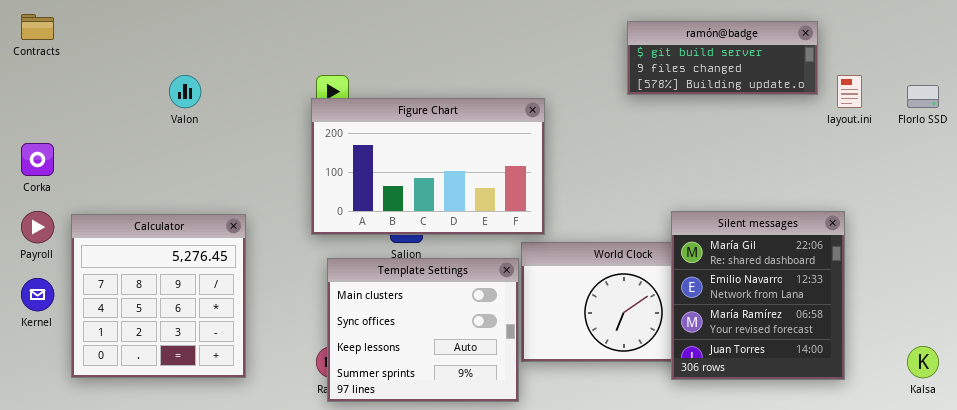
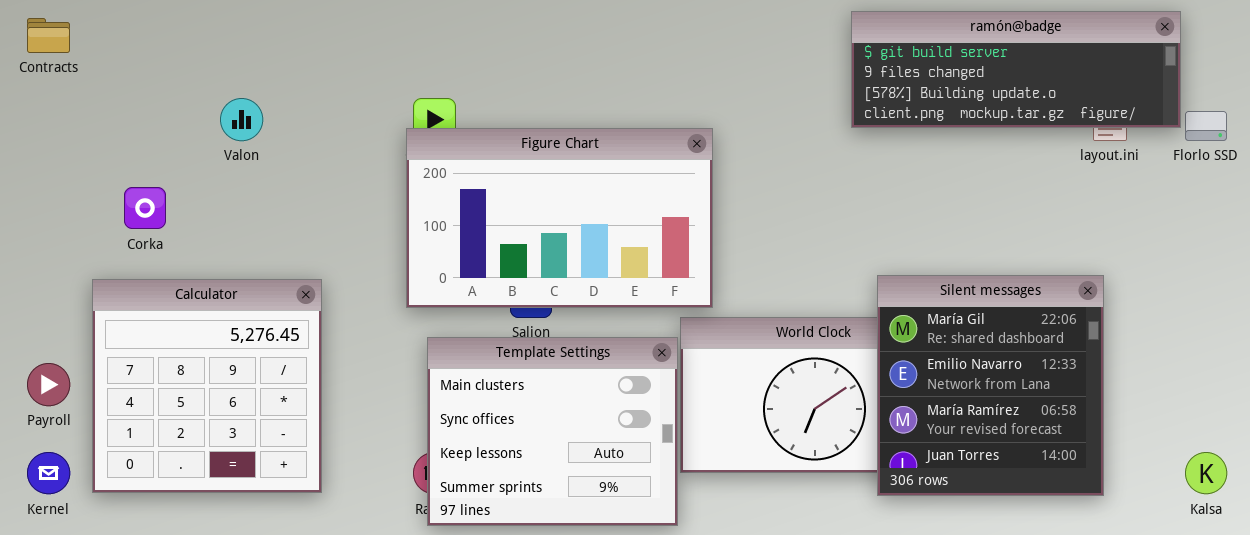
ramón@badge: [627,21,818,95] -> [851,11,1181,128], moved, resized
Corka: [21,143,54,176] -> [124,187,166,229], moved
Payroll: [21,211,54,243] -> [27,363,70,406], moved
Kernel: [21,278,54,311] -> [27,452,70,494], moved

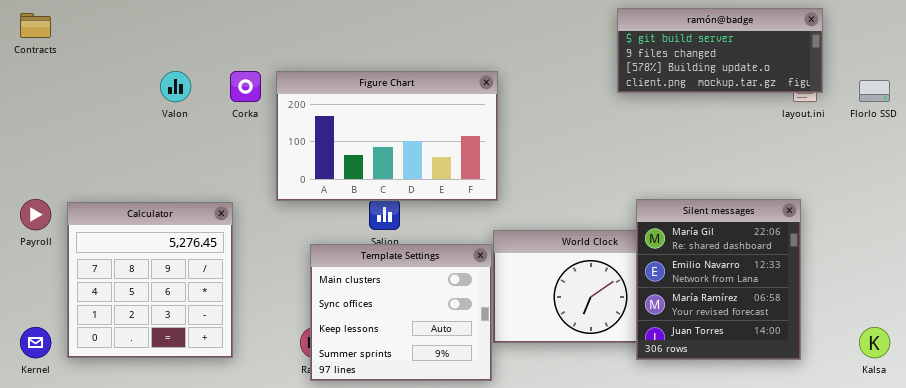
ramón@badge: [851,11,1181,128] -> [617,8,823,93], resized
Figure Chart: [406,128,713,308] -> [276,71,498,201], moved
Corka: [124,187,166,229] -> [230,71,261,102], moved
Payroll: [27,363,70,406] -> [20,199,51,230], moved

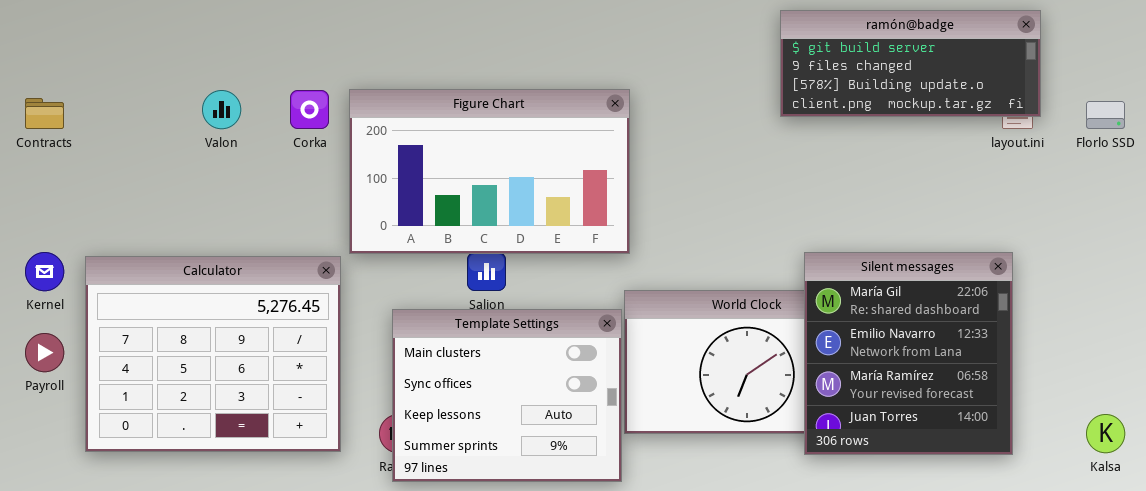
Contracts: [20,13,51,38] -> [25,98,64,129], moved
Payroll: [20,199,51,230] -> [25,333,64,372], moved
Calculator: [67,202,233,358] -> [85,256,341,452], resized
Kernel: [20,327,51,358] -> [25,252,64,291], moved

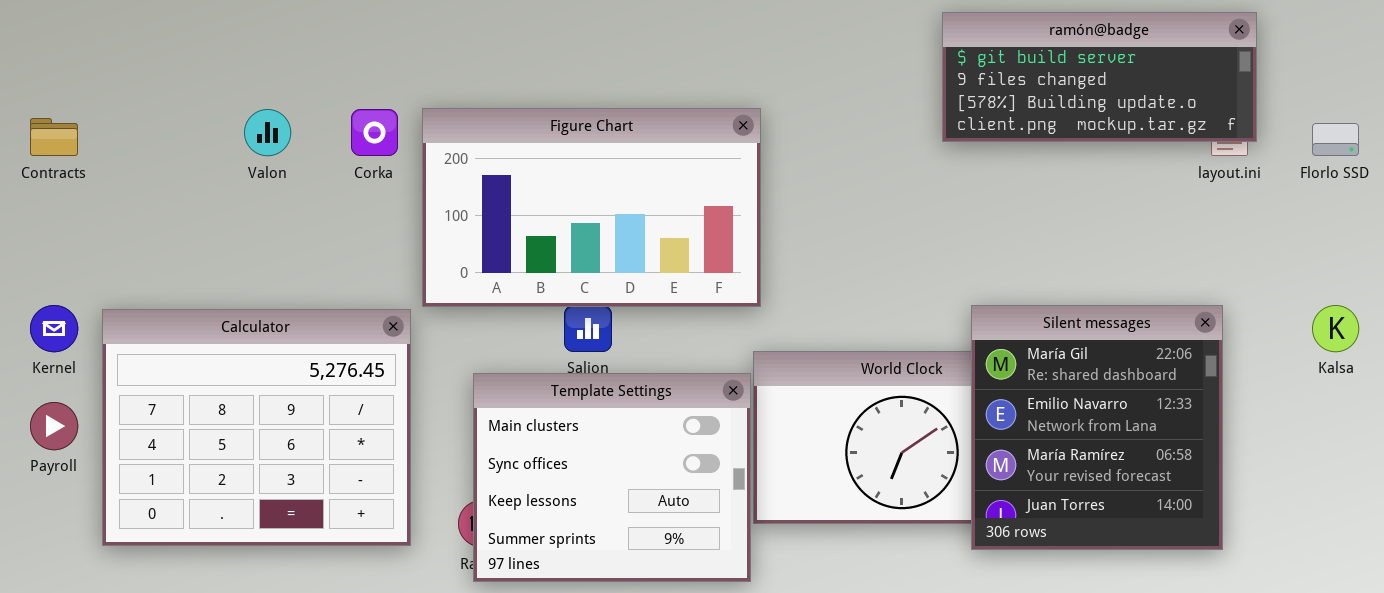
Kalsa: [1086,414,1125,453] -> [1312,305,1359,352], moved

